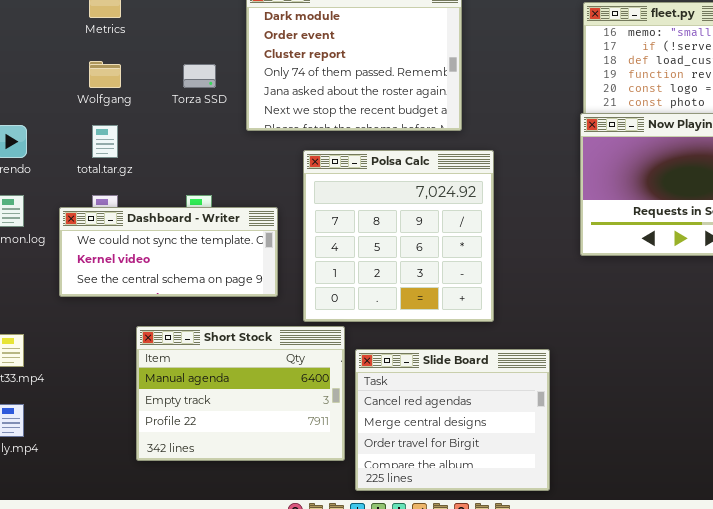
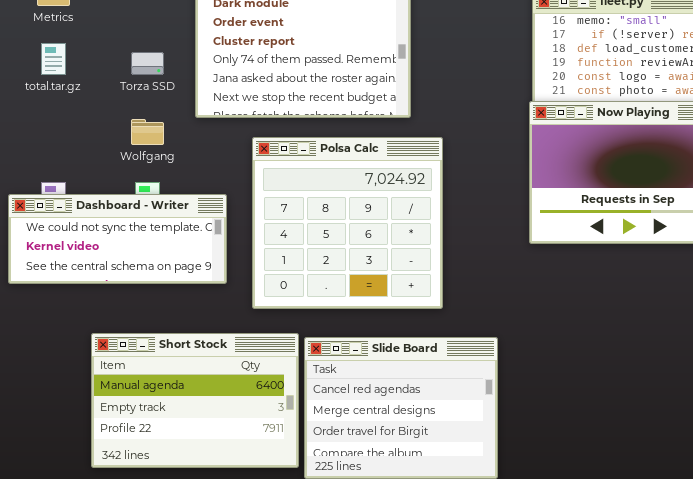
Wolfgang: [89,61,121,88] -> [131,119,164,145], moved
total.tar.gz: [92,125,118,158] -> [41,43,66,75], moved
Short Stock: [136,326,345,461] -> [91,333,299,468], moved

